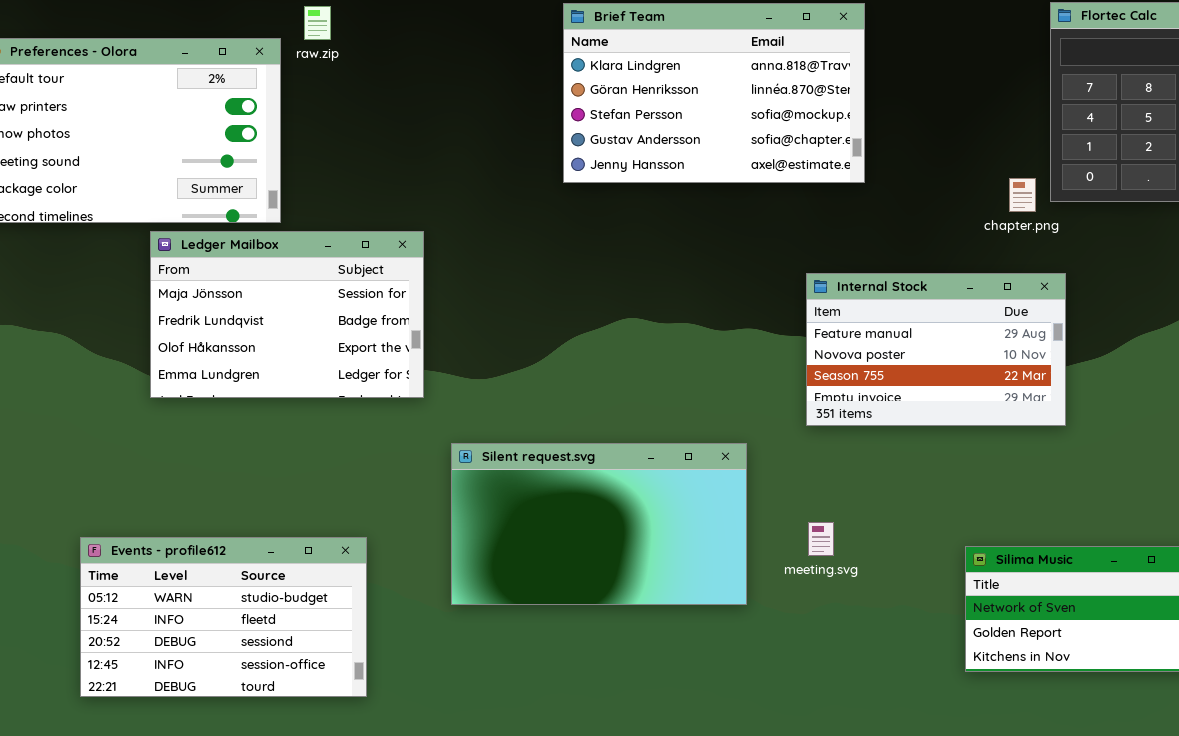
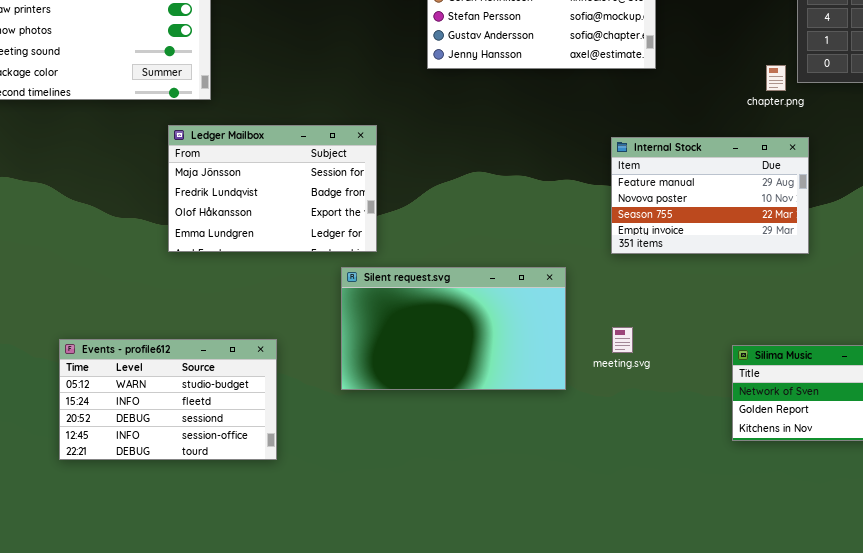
Ledger Mailbox: [150,231,424,398] -> [168,125,377,252], moved

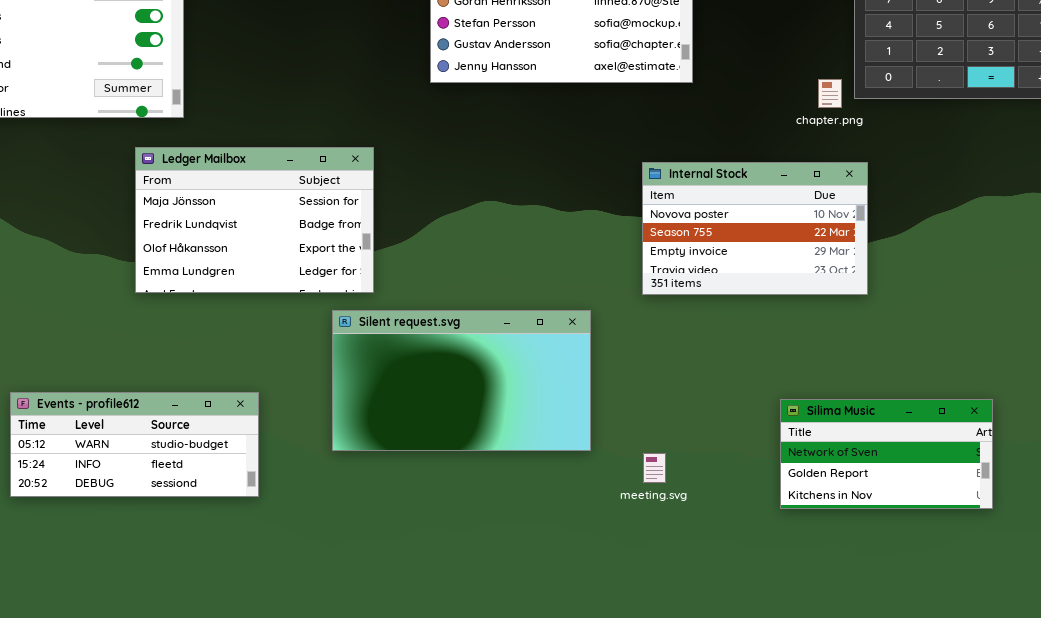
Internal Stock: [611,137,809,254] -> [642,162,868,295], scrolled down 1 row
meeting.svg: [612,327,633,353] -> [643,453,666,483], moved
Events - profile612: [59,339,277,460] -> [10,392,259,497], resized

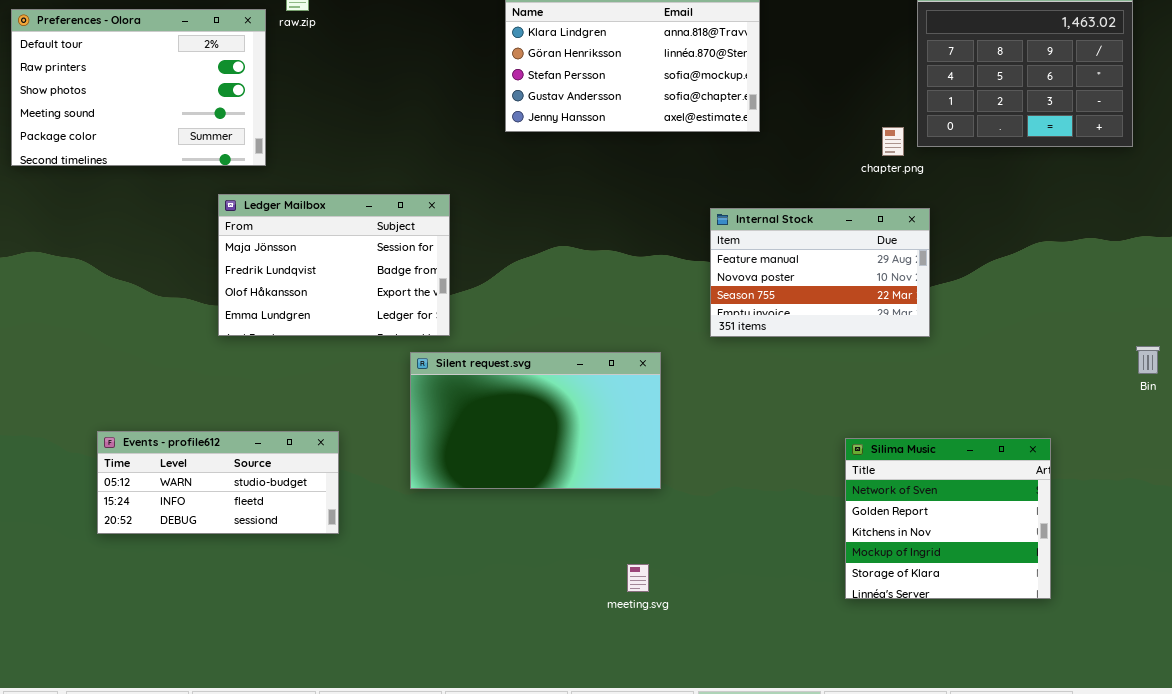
Internal Stock: [642,162,868,295] -> [710,208,930,337], scrolled up 1 row
Silima Music: [780,399,993,509] -> [845,438,1051,599], resized
meeting.svg: [643,453,666,483] -> [627,564,649,592], moved

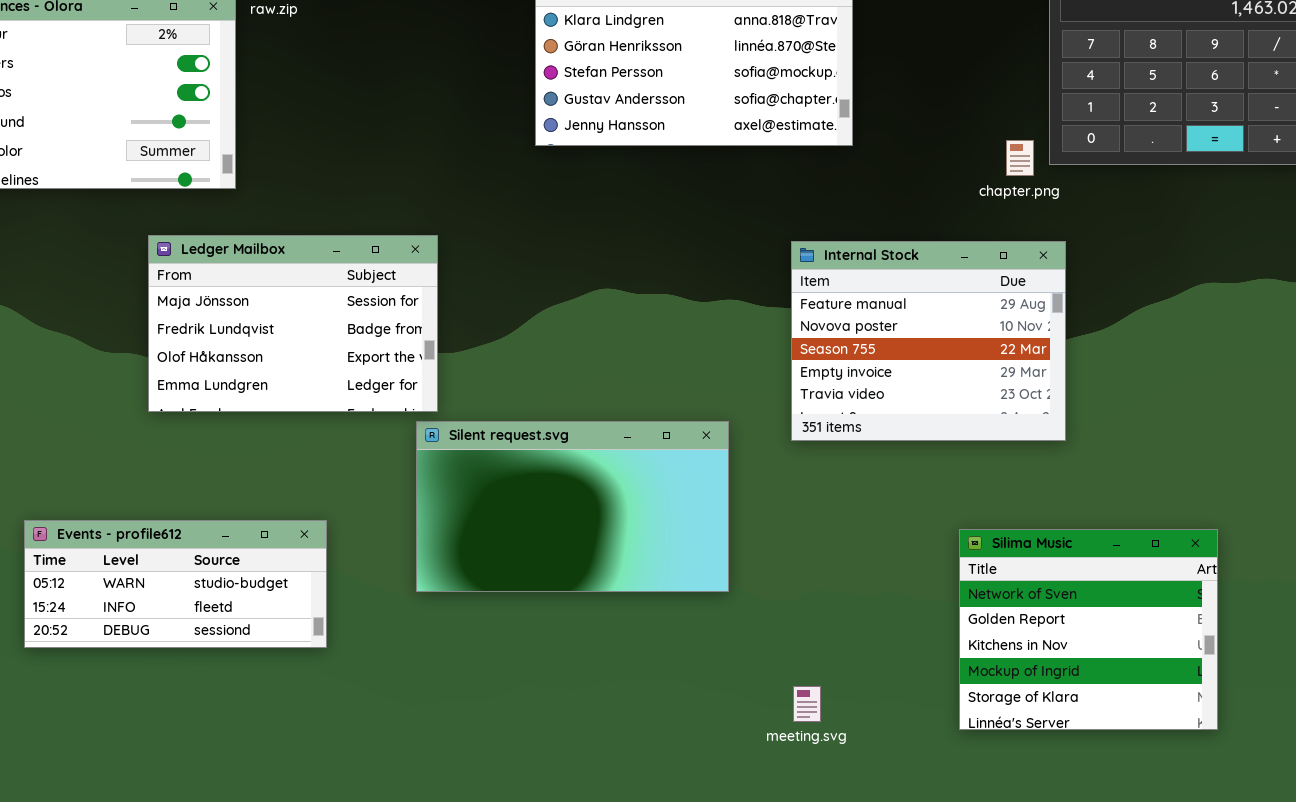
Ledger Mailbox: [218,194,450,336] -> [148,235,438,412], moved
Internal Stock: [710,208,930,337] -> [791,241,1066,441], resized
meeting.svg: [627,564,649,592] -> [793,686,821,722], moved

